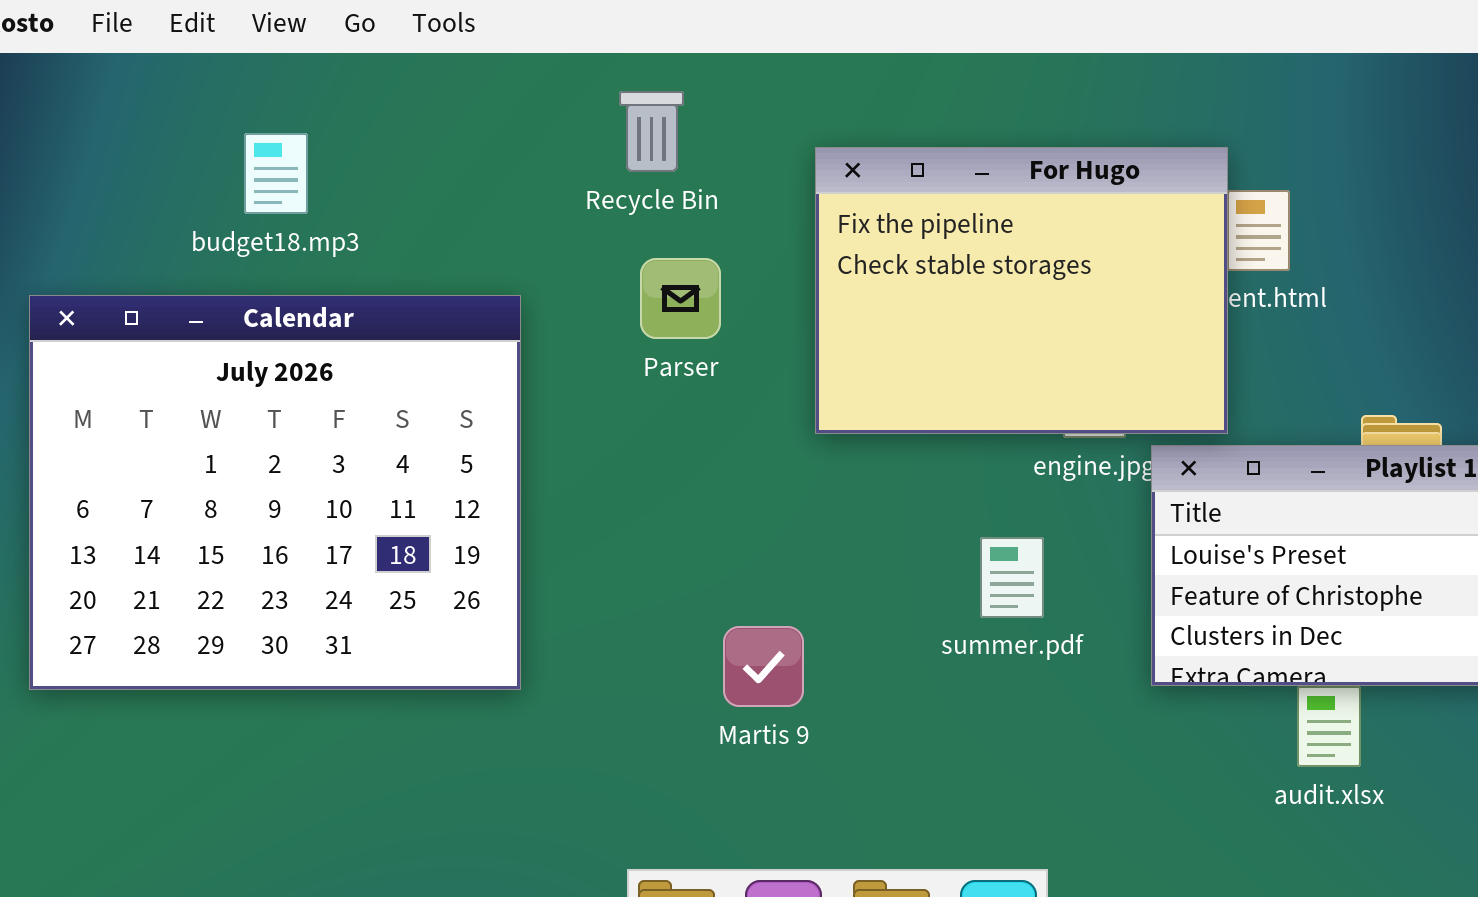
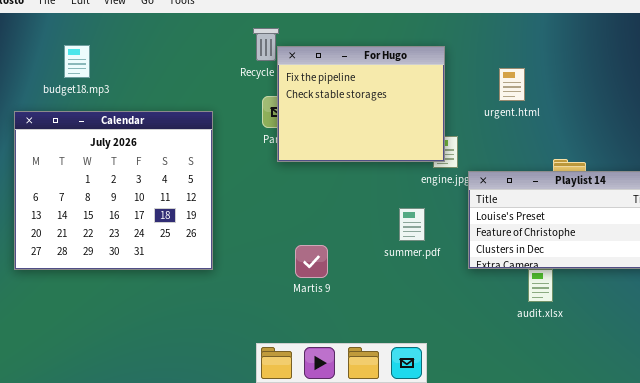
budget18.mp3: [244,133,308,214] -> [64,45,90,78], moved
For Hugo: [815,147,1228,434] -> [277,46,445,162], moved

